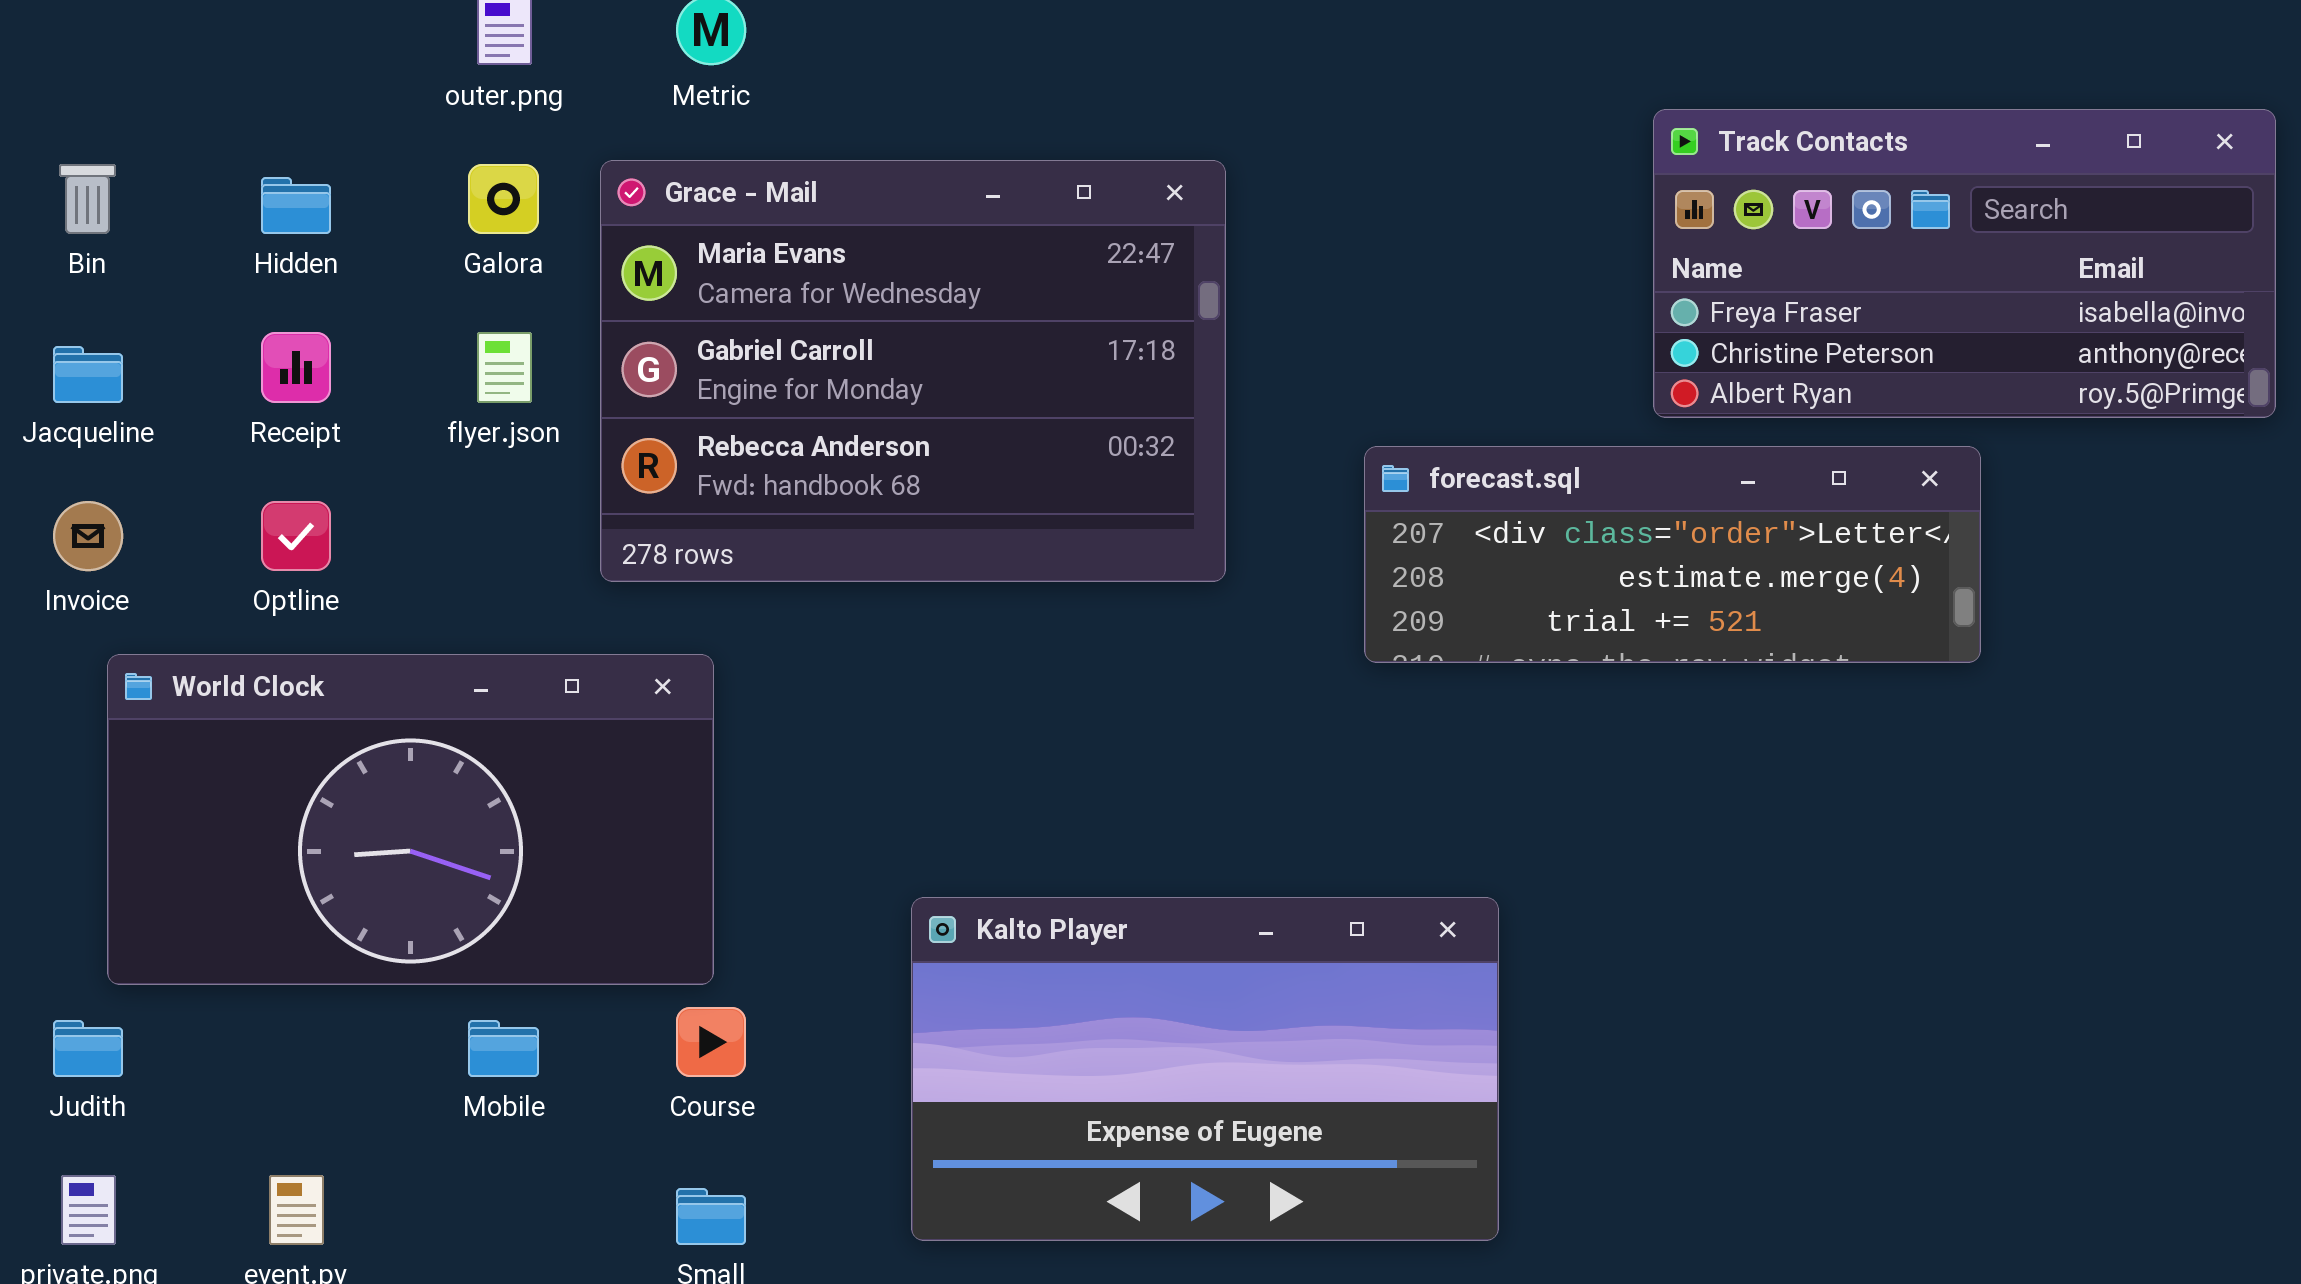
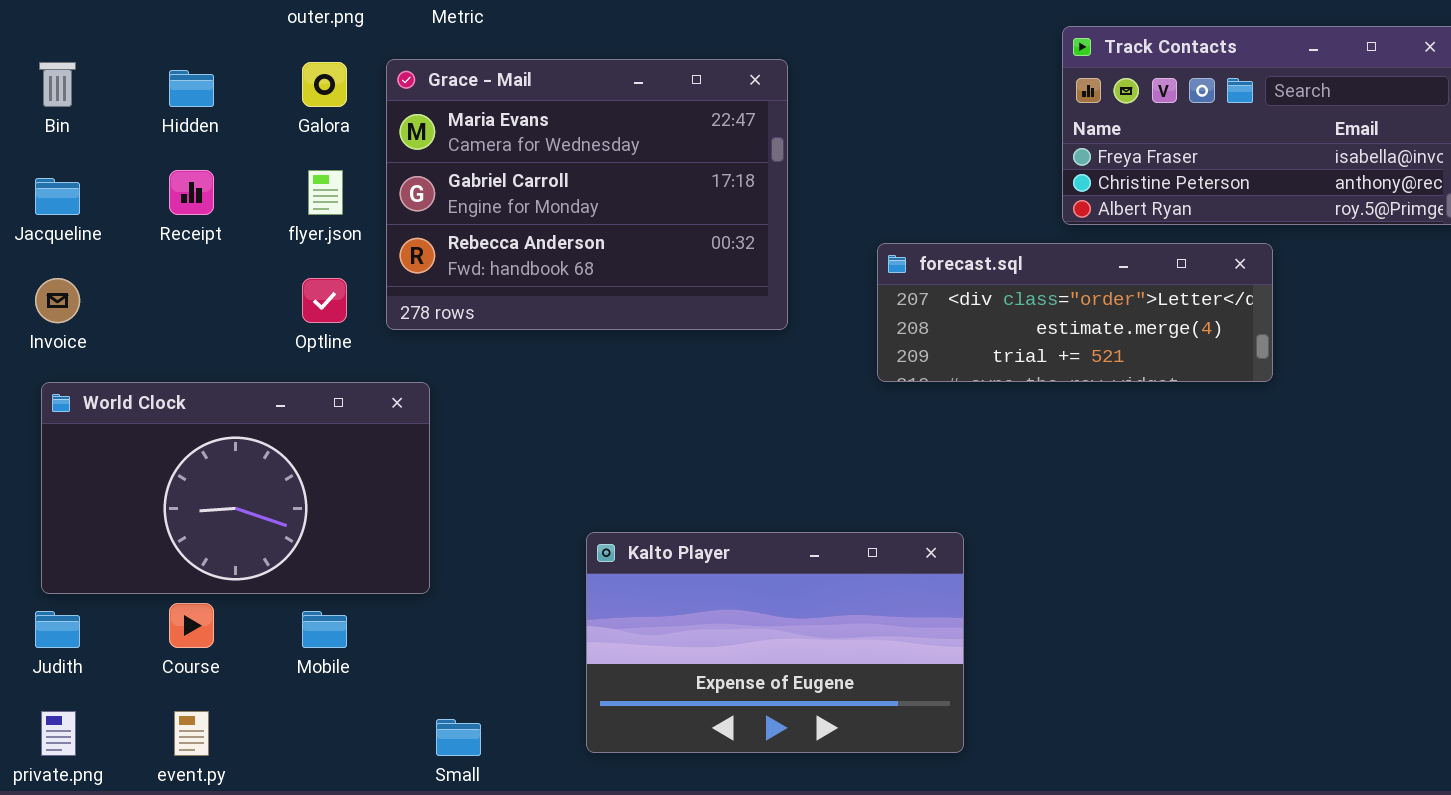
Optline: [261,501,331,571] -> [302,278,347,323], moved
World Clock: [107,654,714,985] -> [41,382,430,594], moved
Course: [676,1007,746,1077] -> [169,603,214,648], moved

